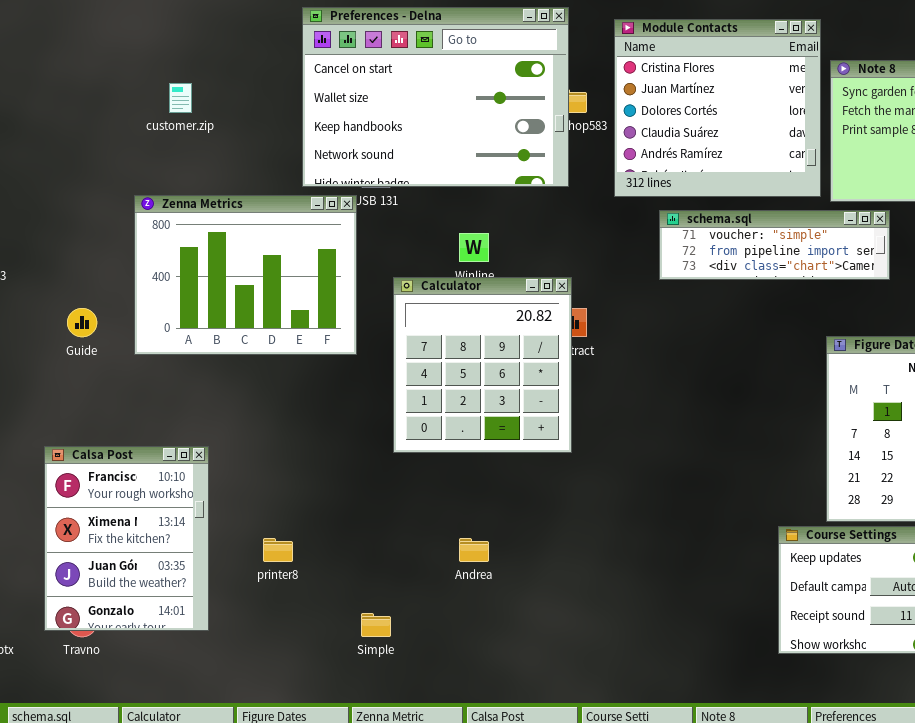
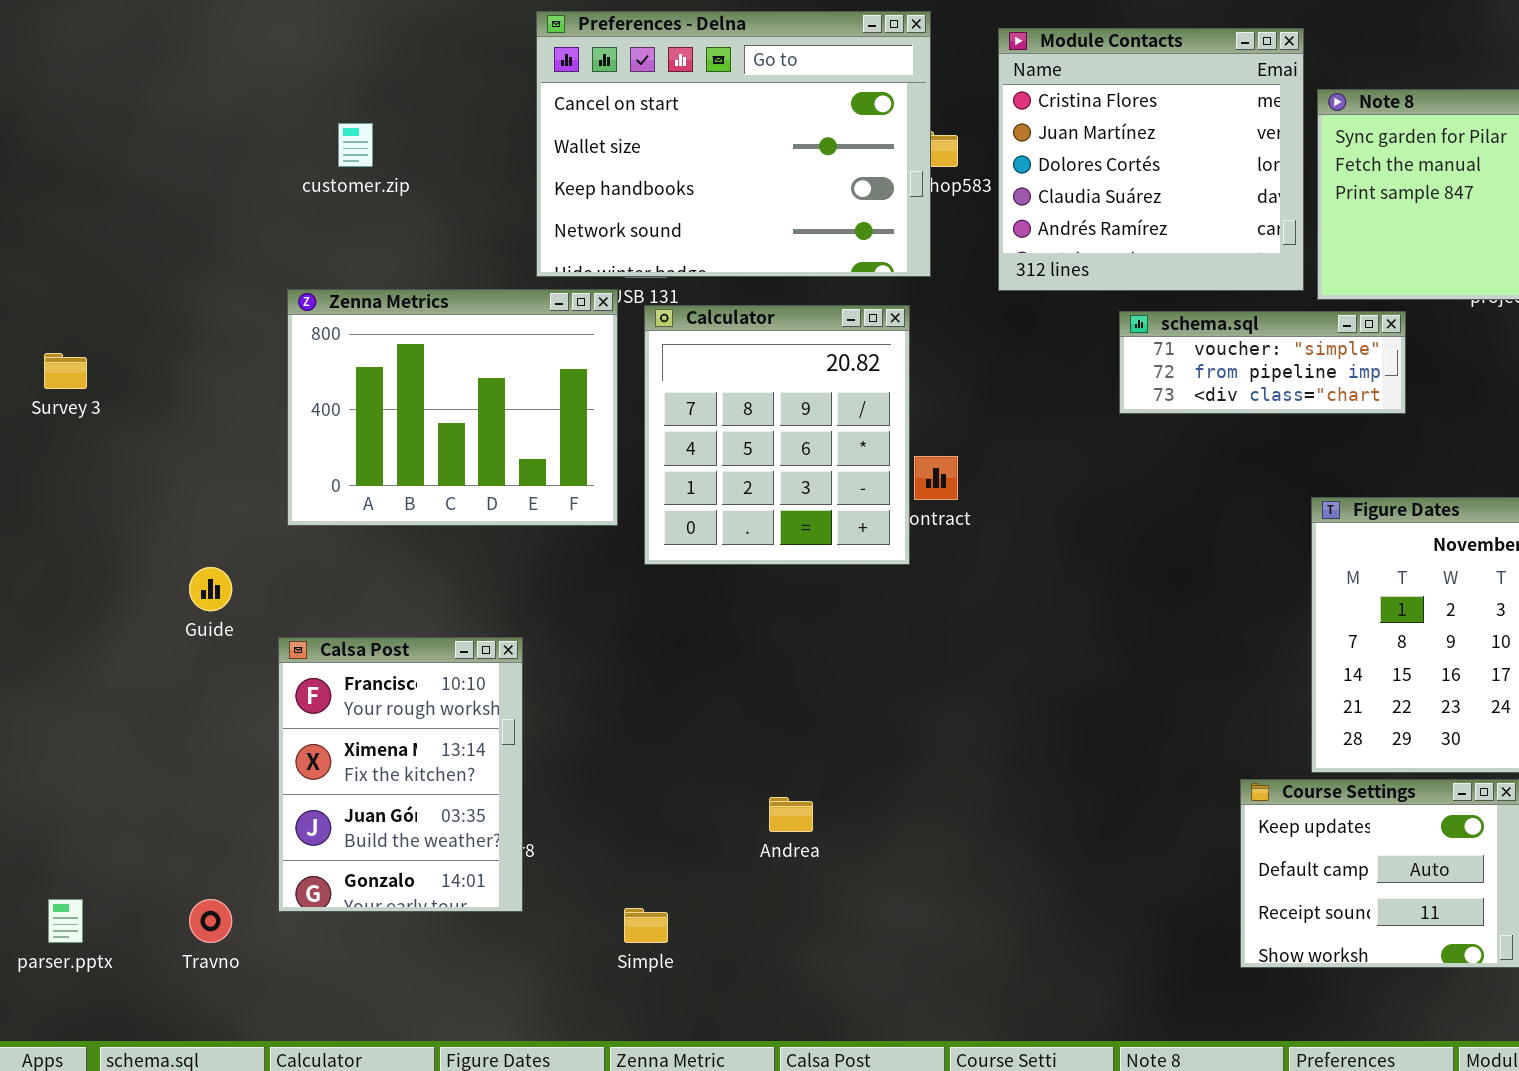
schema.sql: [659,210,890,280] -> [1119,311,1406,414], resized
Calculator: [393,277,572,453] -> [644,305,910,565], moved
Guide: [67,308,97,337] -> [189,567,232,611], moved
Calsa Post: [44,446,209,631] -> [278,637,523,912], moved

